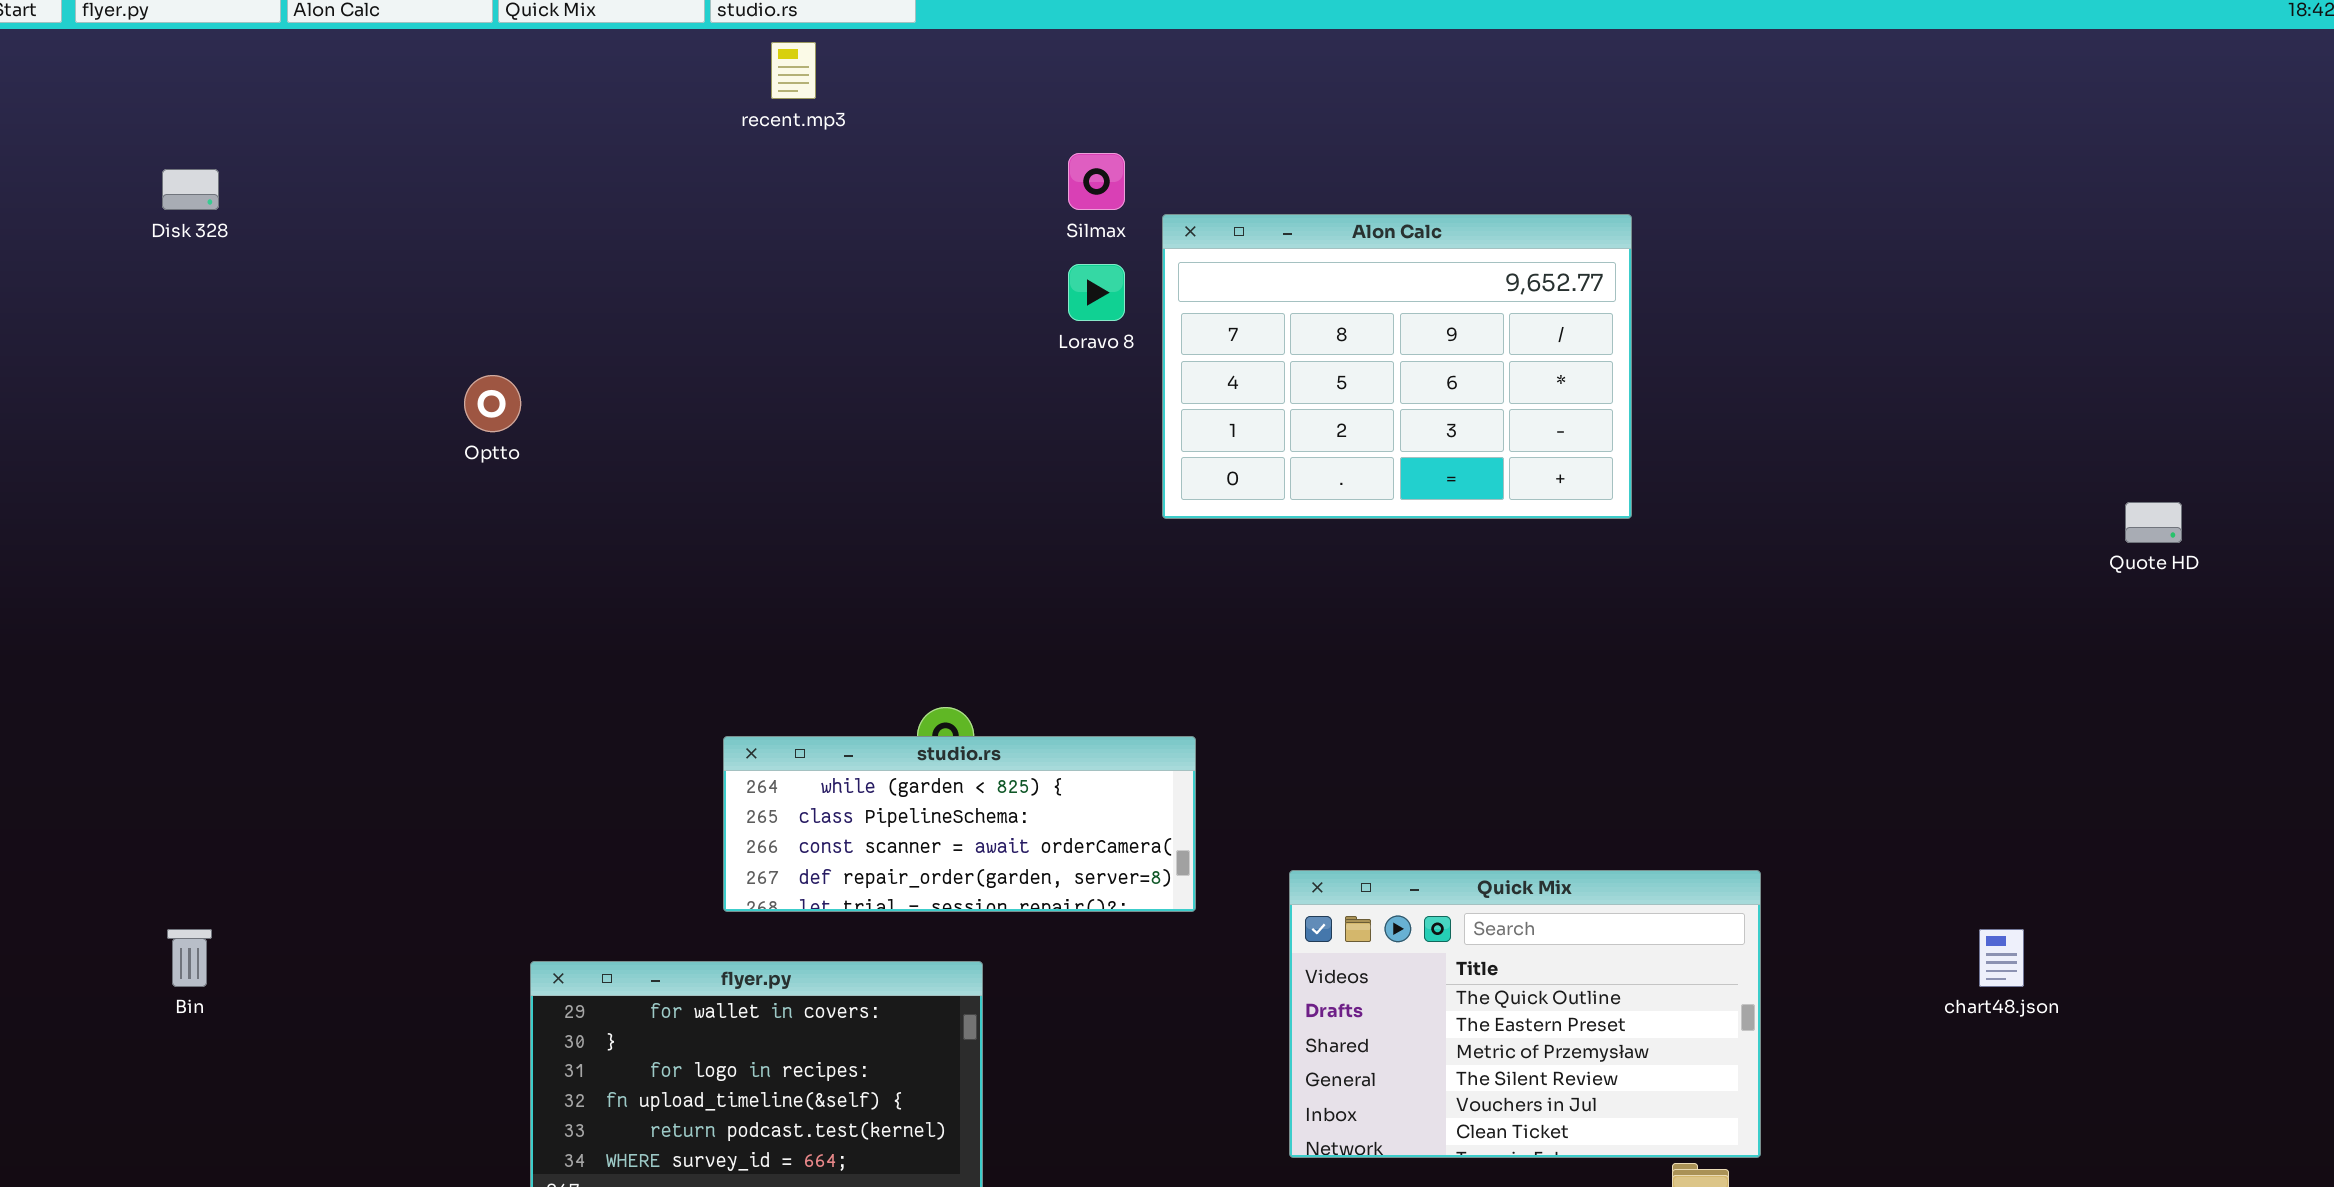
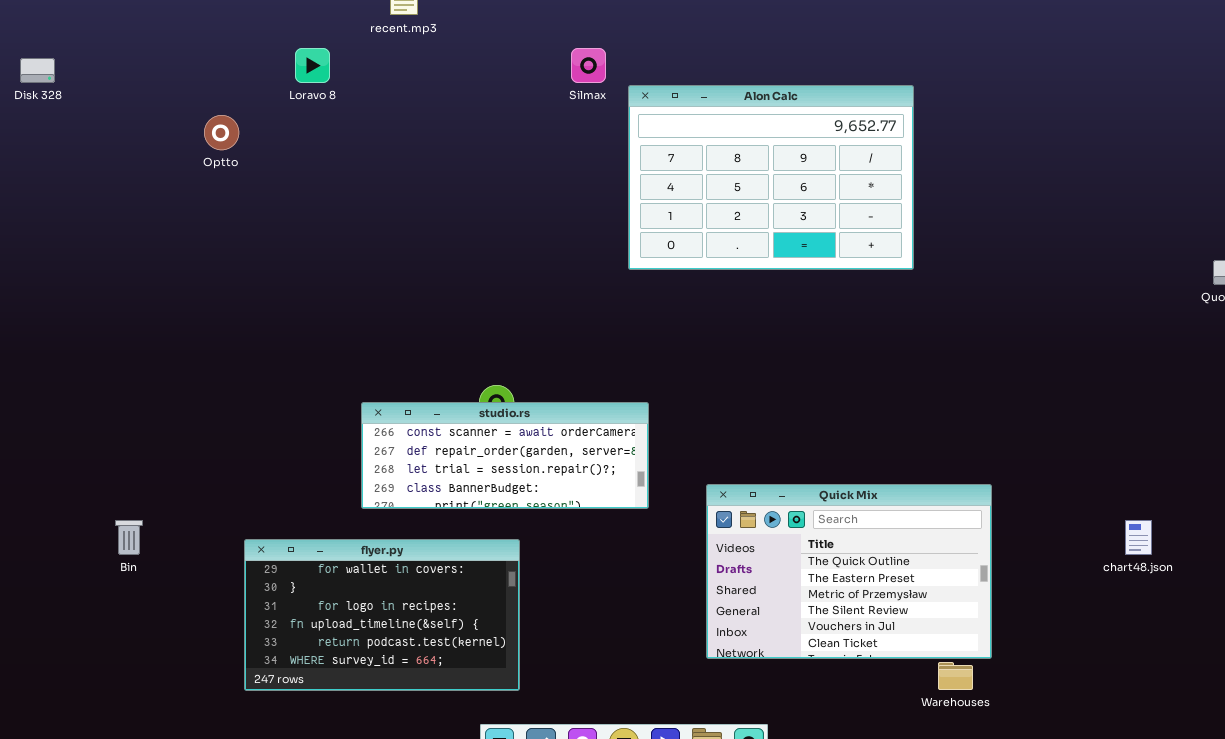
Loravo 8: [1068,264,1125,321] -> [295,48,330,83], moved
Optto: [464,375,521,432] -> [204,115,239,150], moved
studio.rs: [723,736,1196,912] -> [361,402,649,509], scrolled down 2 rows
Bin: [167,929,212,987] -> [115,520,143,555], moved

